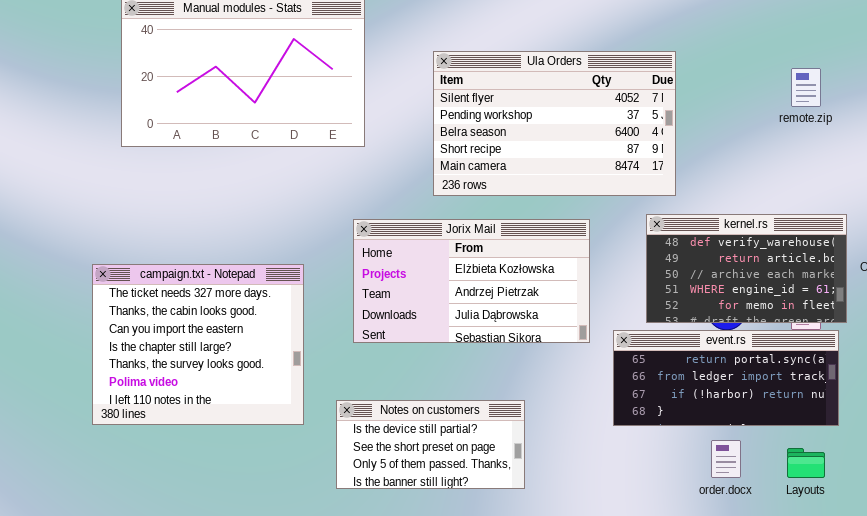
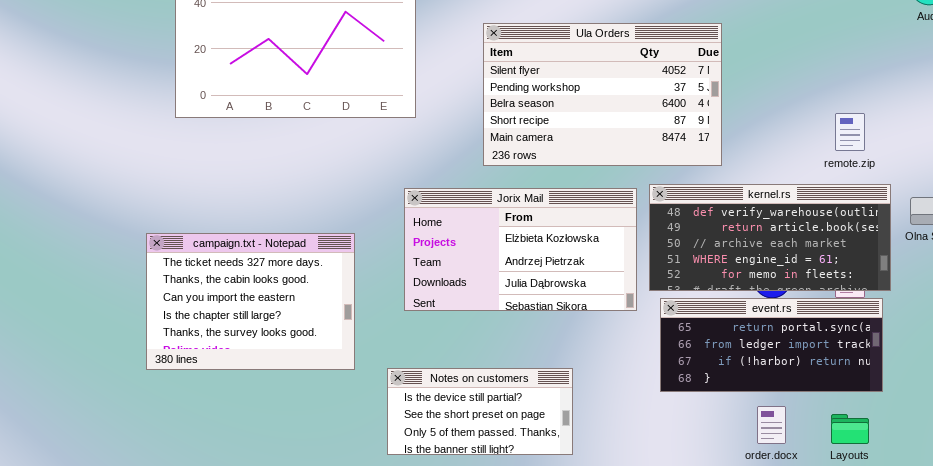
remote.zip: [791,68,821,107] -> [835,113,865,151], moved
kernel.rs: [646,214,847,323] -> [649,184,891,291], resized
campaign.txt - Notepad: [92,264,304,425] -> [146,233,355,370], resized

